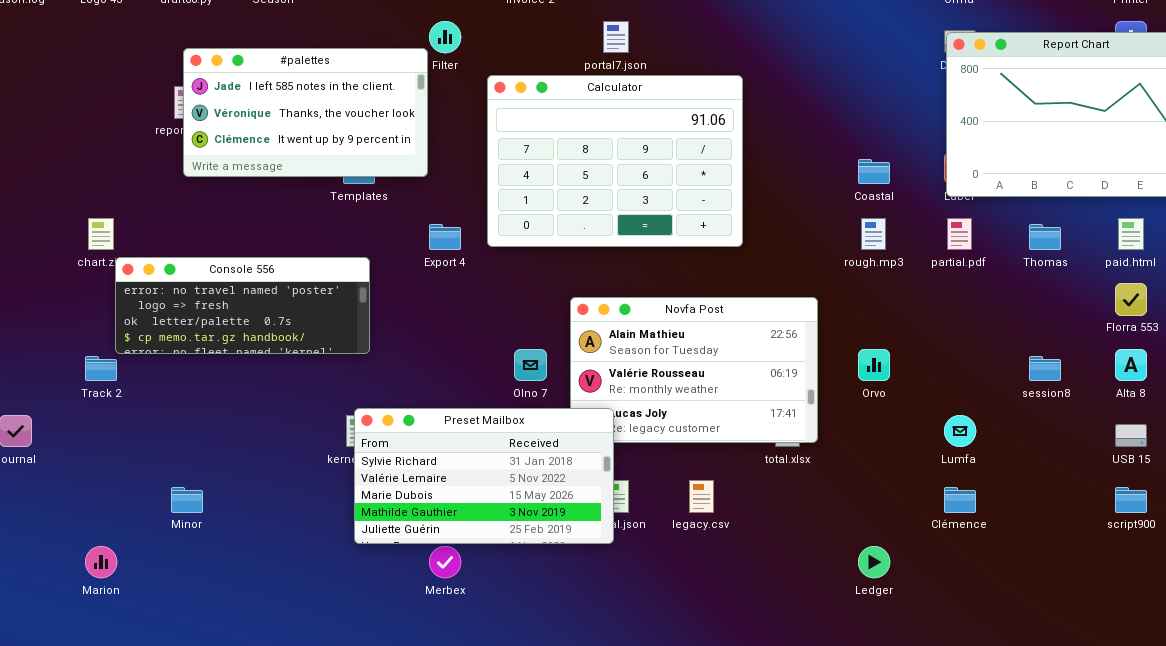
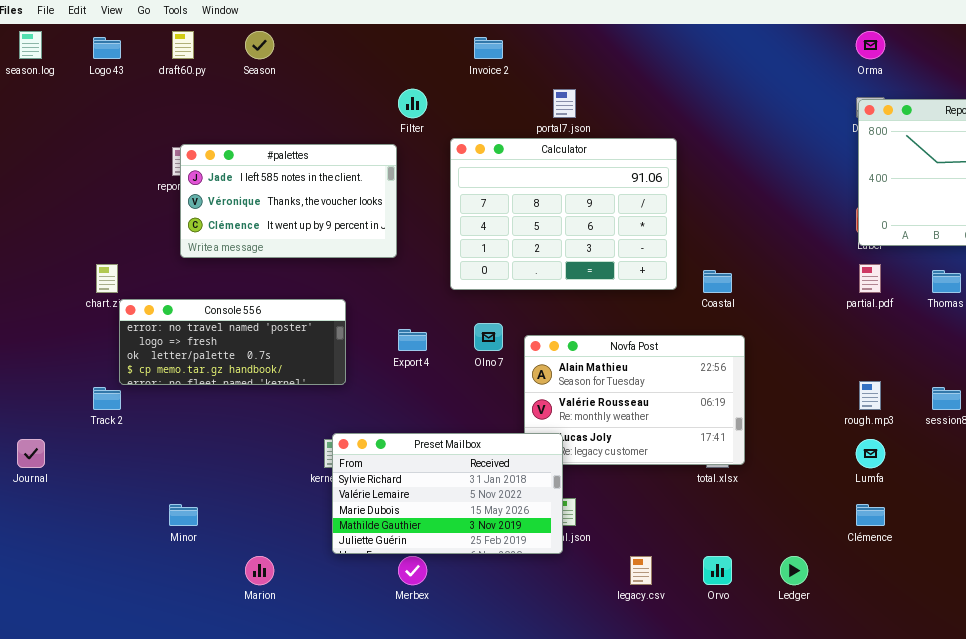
#palettes: [183,48,428,177] -> [180,144,397,258], moved
Coastal: [858,159,890,184] -> [703,270,732,293], moved
rough.mp3: [861,218,886,250] -> [859,381,881,410], moved
Export 4: [429,224,461,250] -> [398,329,427,351], moved
Olno 7: [514,349,547,381] -> [474,323,503,351], moved
Orvo: [858,349,890,381] -> [703,556,732,585], moved
legacy.csv: [689,480,714,513] -> [630,556,652,585], moved
Marion: [85,546,117,578] -> [245,556,274,585], moved

